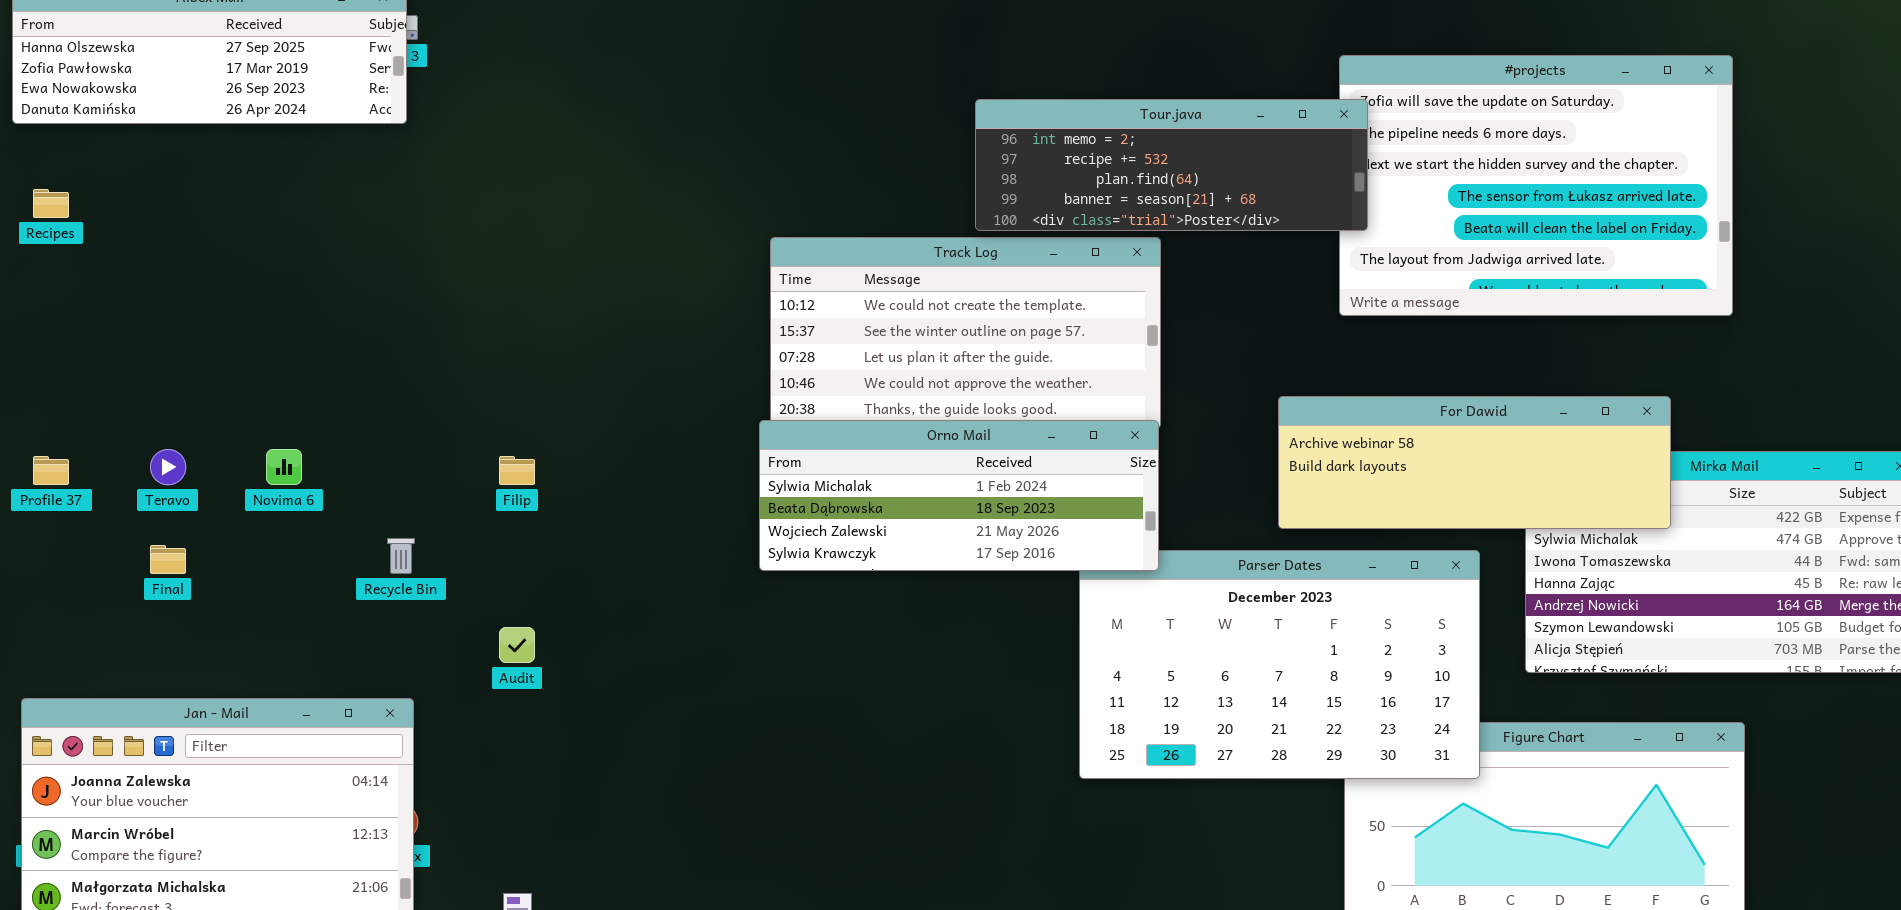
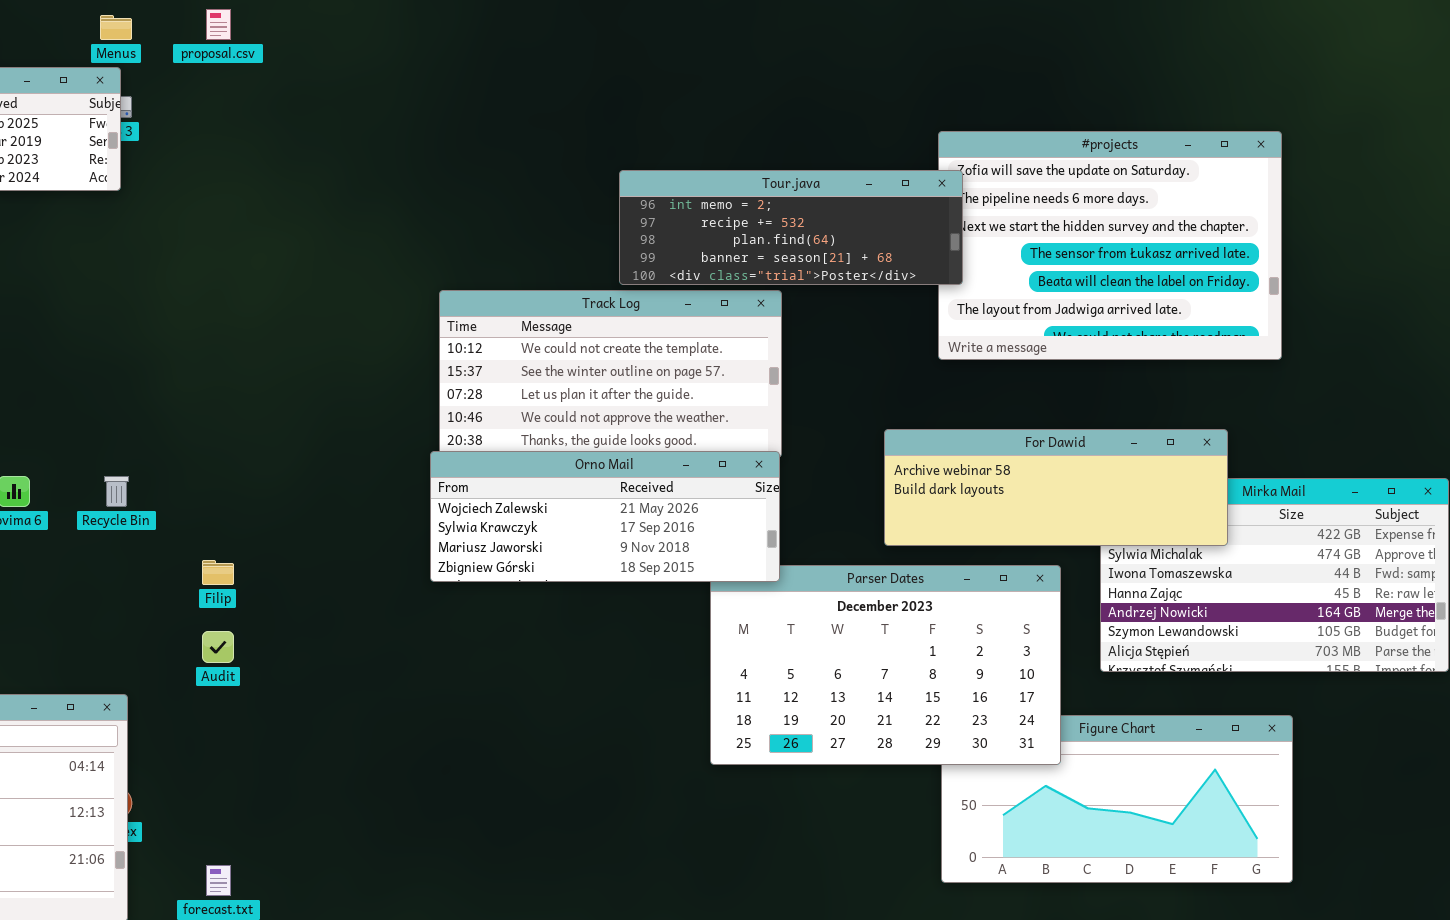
Orno Mail: [759,420,1159,571] -> [430,451,780,582], scrolled down 2 rows
Filip: [499,456,535,485] -> [202,560,234,585], moved
Recycle Bin: [387,538,415,574] -> [104,476,129,507], moved

